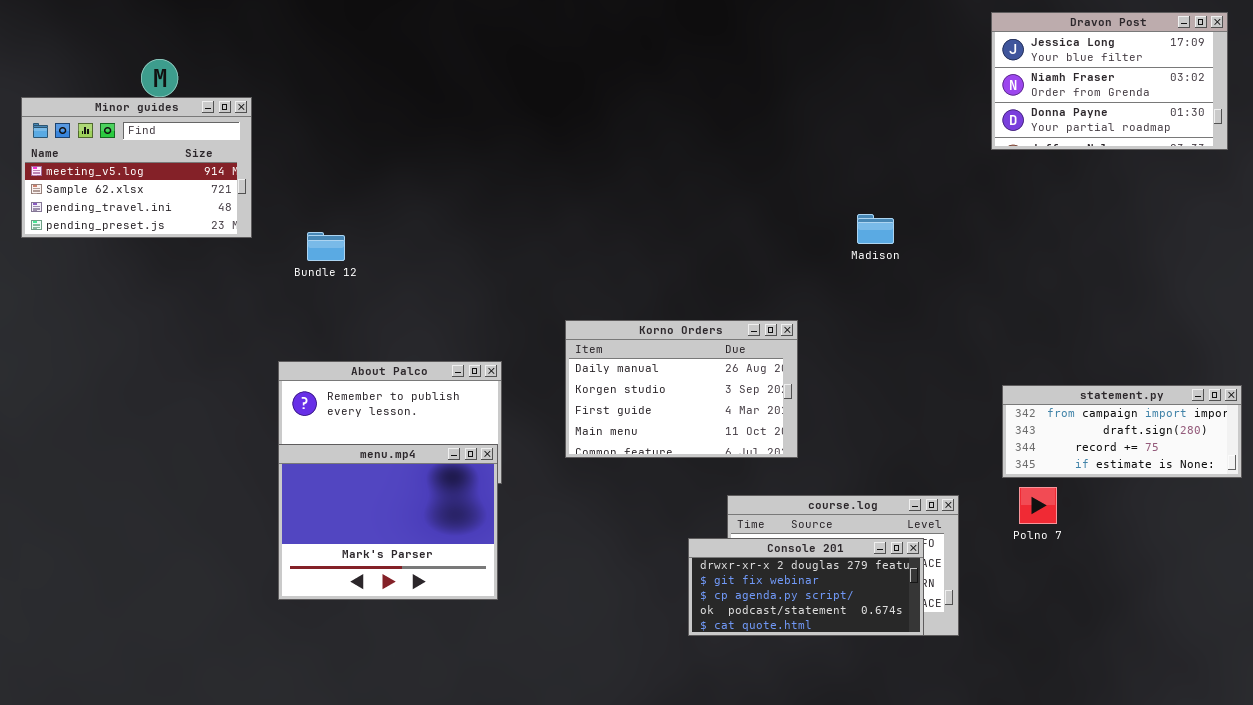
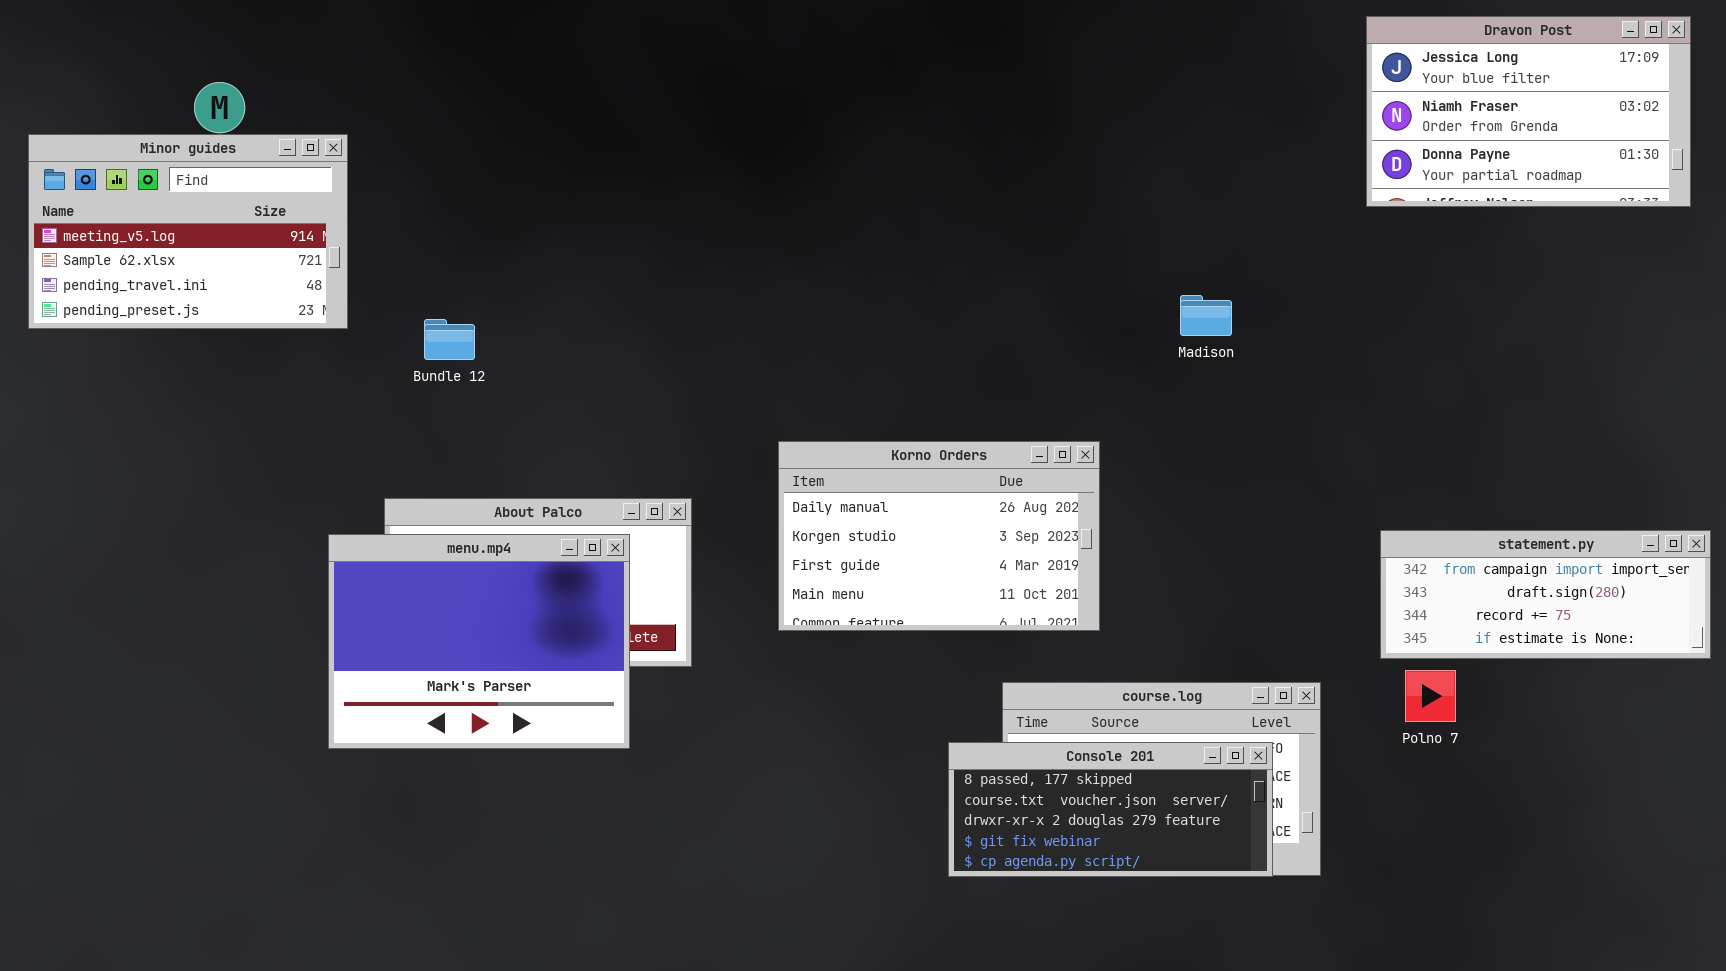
menu.mp4: [278,444,498,600] -> [328,534,630,749], moved
Console 201: [688,538,924,636] -> [948,742,1273,877], scrolled up 2 rows

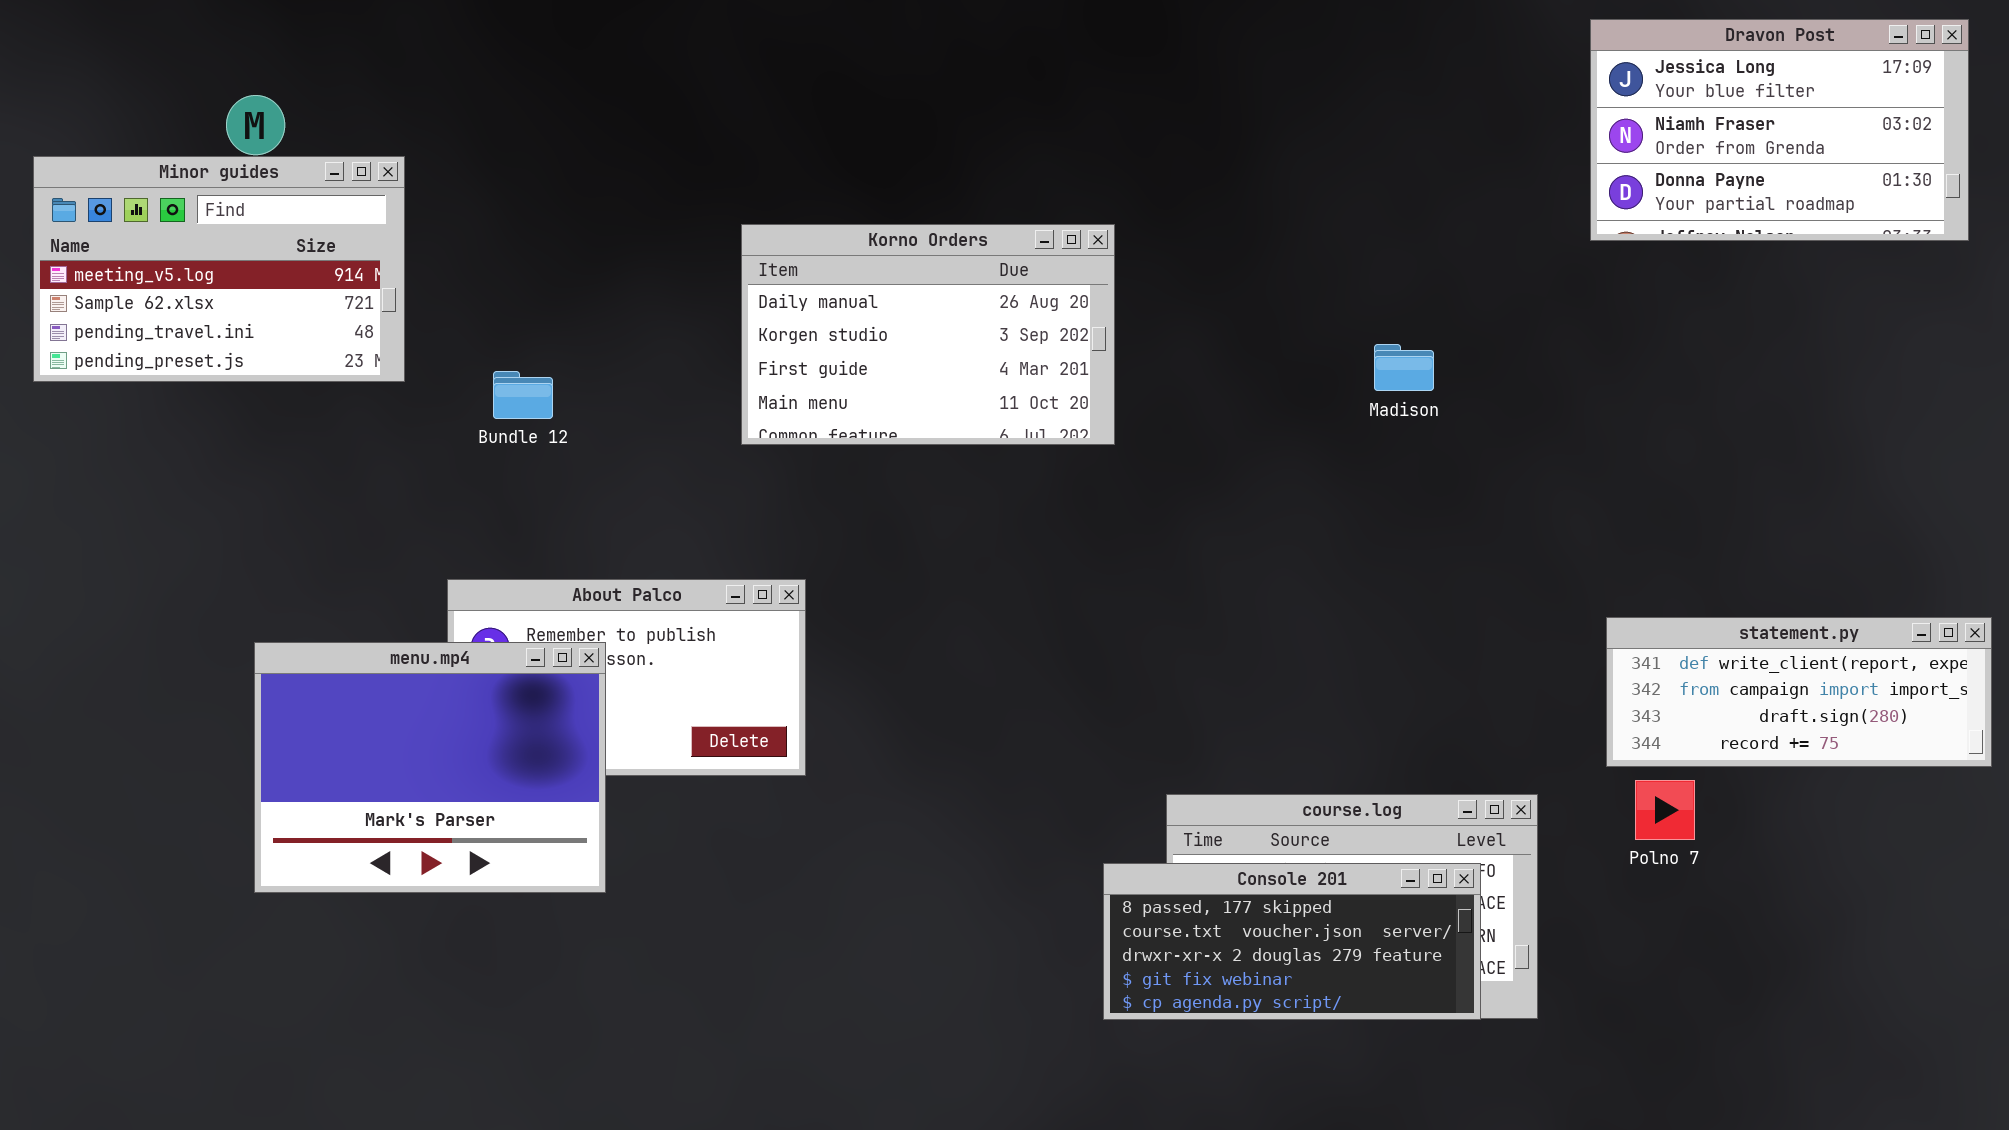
Korno Orders: [778,441,1100,631] -> [741,224,1115,445], moved
statement.py: [1380,530,1711,659] -> [1606,617,1992,767], scrolled up 1 row
menu.mp4: [328,534,630,749] -> [254,642,606,893], moved

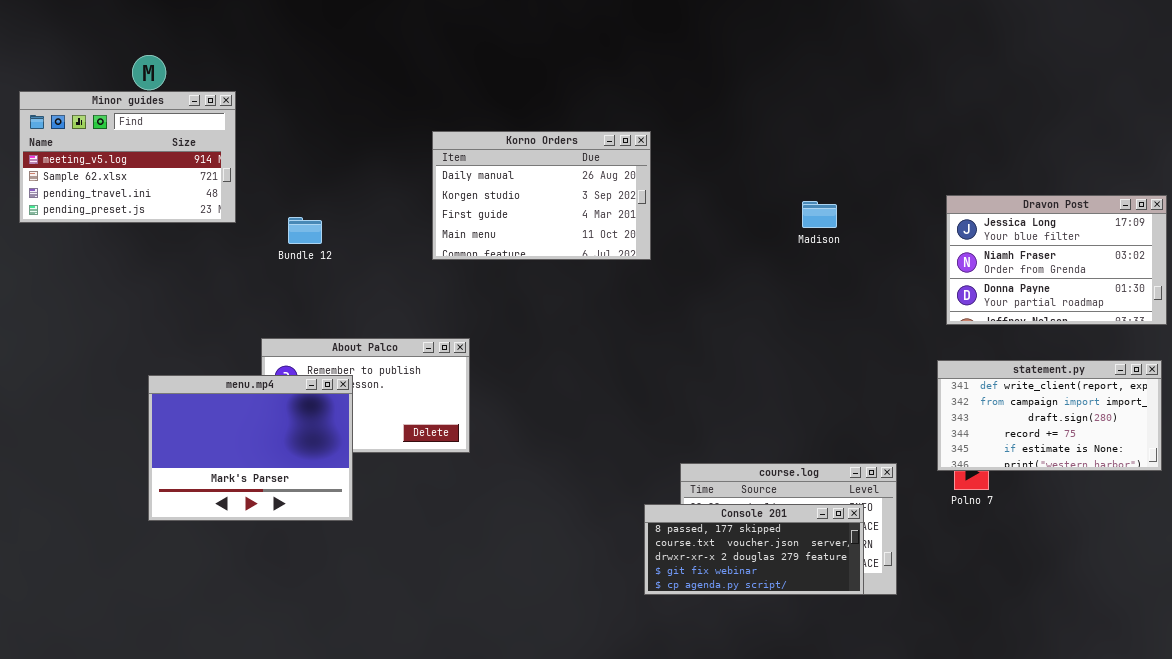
Dravon Post: [1590,19,1969,241] -> [946,195,1167,325], moved
statement.py: [1606,617,1992,767] -> [937,360,1162,471], resized

